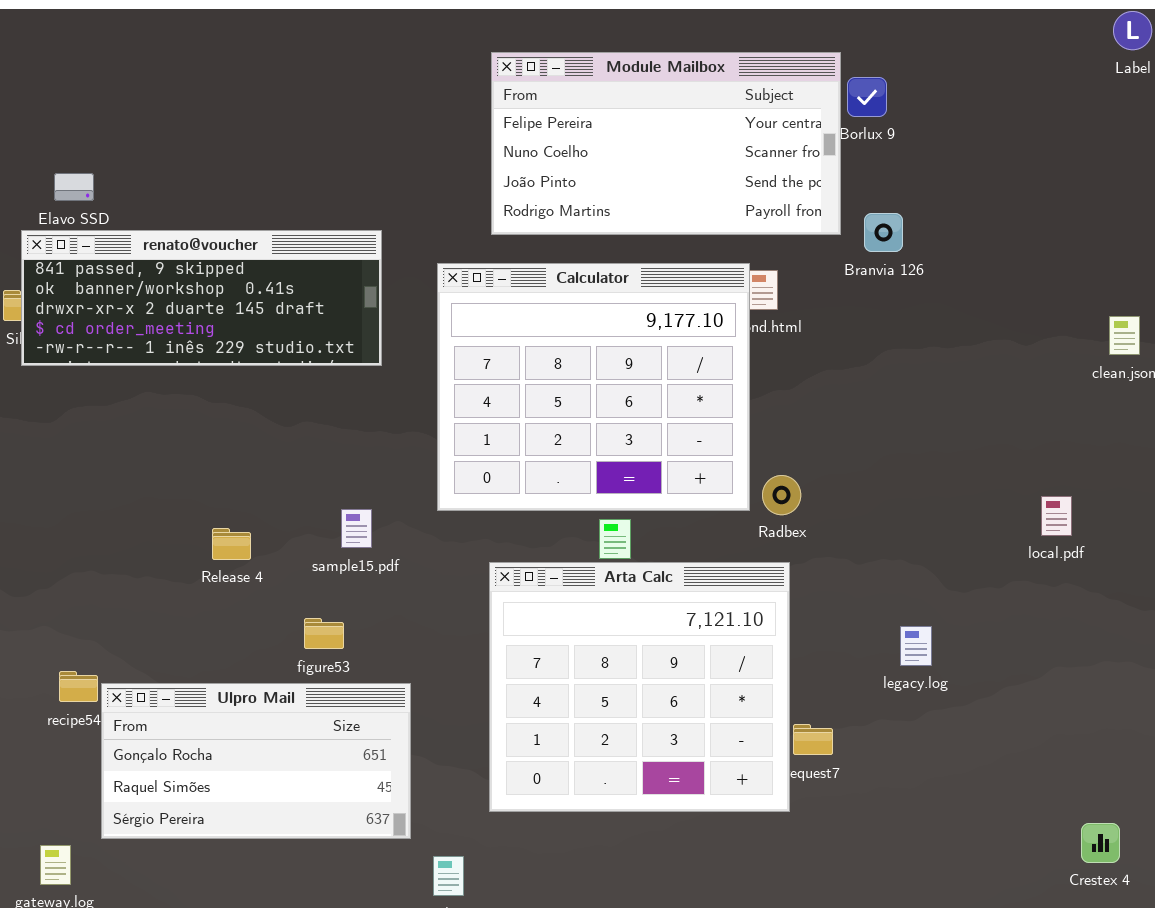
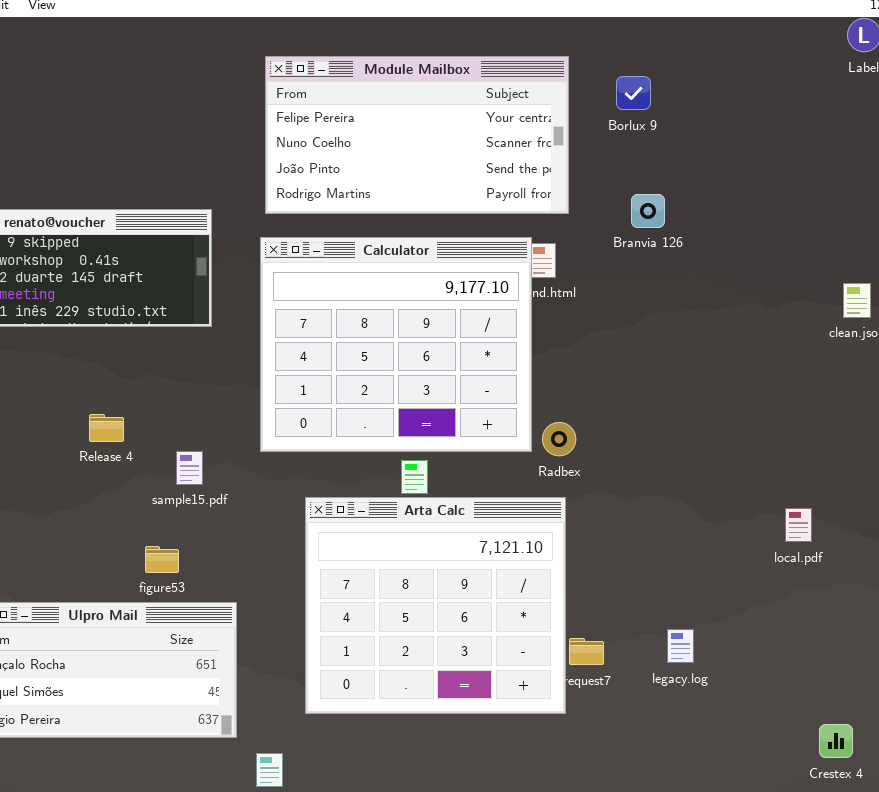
Module Mailbox: [491,52,841,235] -> [265,56,569,214], moved
local.pdf: [1041,496,1072,536] -> [785,508,812,542], moved
Release 4: [212,528,251,560] -> [89,414,124,442], moved
legacy.log: [900,626,932,666] -> [667,629,694,663], moved

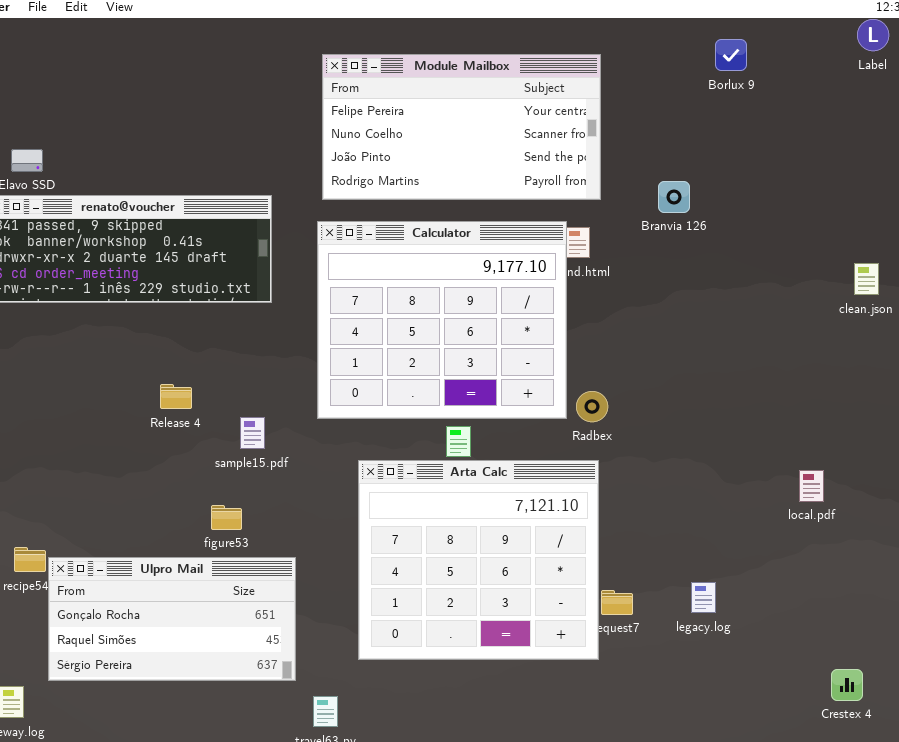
Borlux 9: [616,76,651,110] -> [715,39,747,71], moved

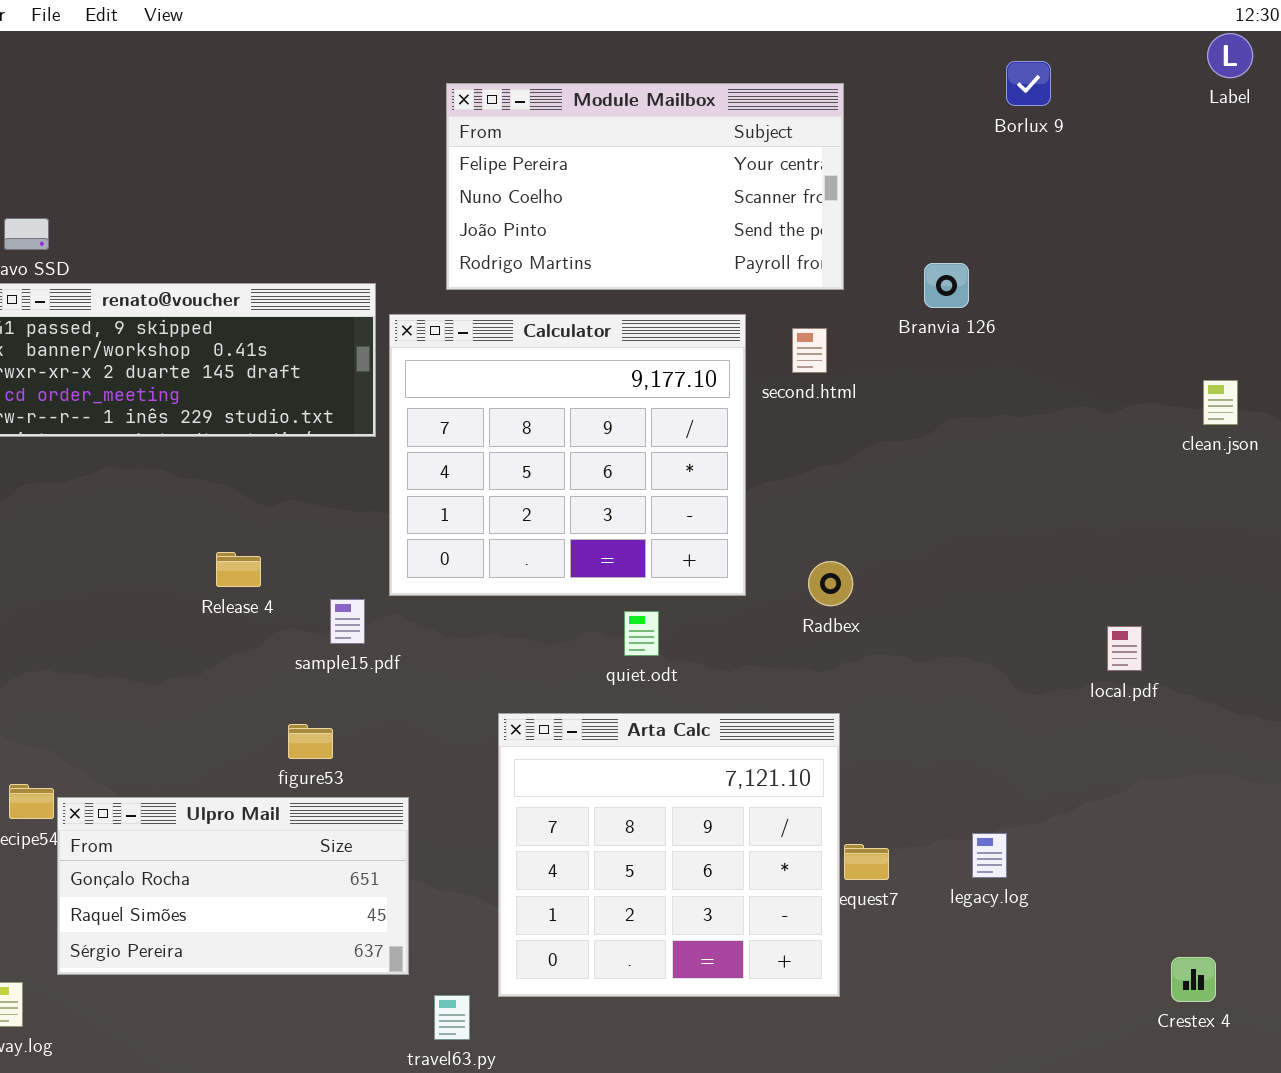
Calculator: [317,221,567,419] -> [389,314,746,596], moved
Arta Calc: [358,460,599,660] -> [498,713,840,997], moved
local.pdf: [799,470,824,502] -> [1107,626,1142,671], moved

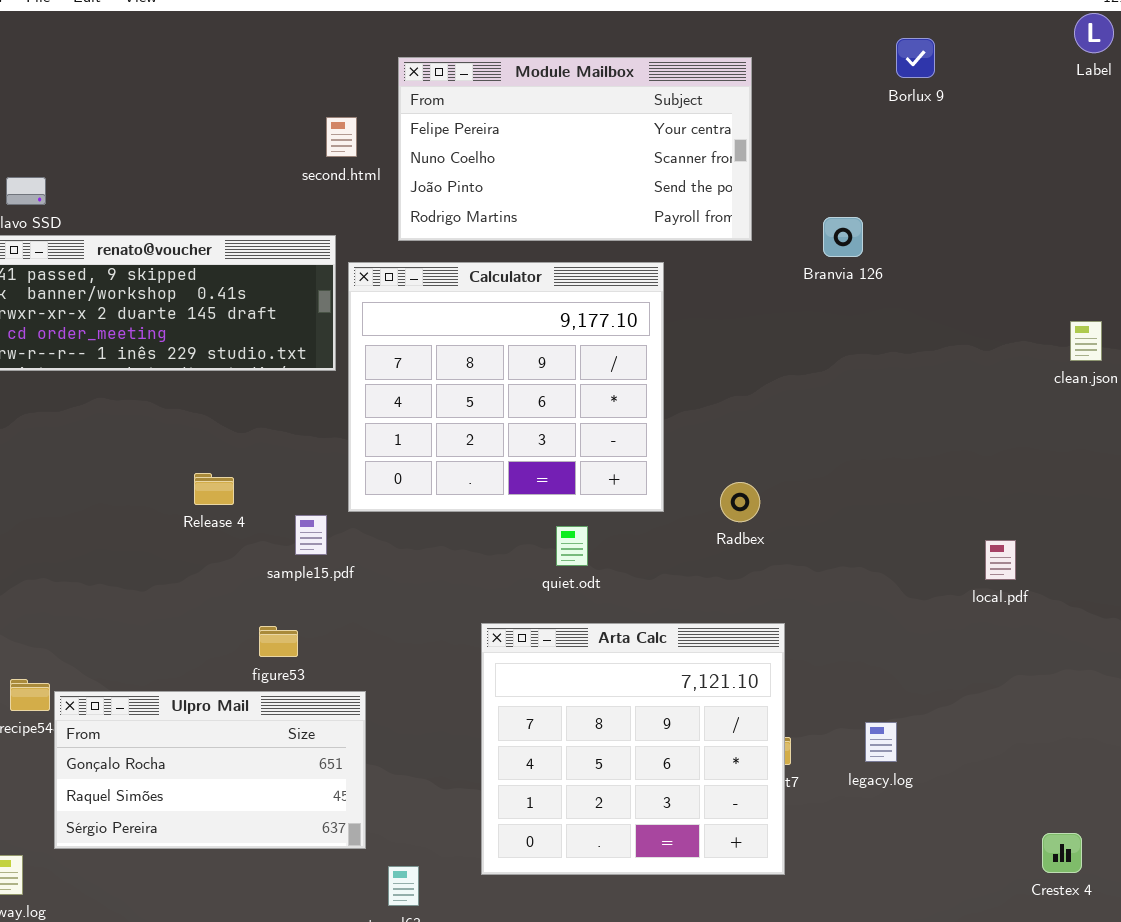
second.html: [792,328,827,373] -> [326,117,357,157], moved
Arta Calc: [498,713,840,997] -> [481,623,785,875], moved

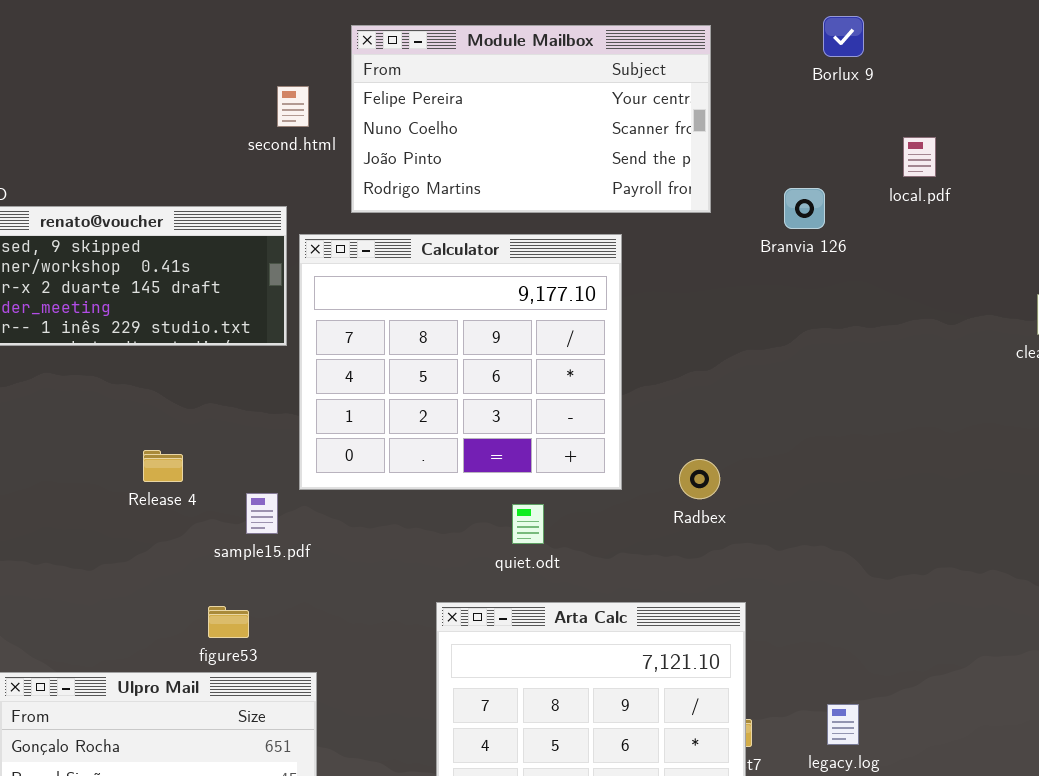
Borlux 9: [896,38,935,78] -> [823,16,864,57], moved
local.pdf: [985,540,1016,580] -> [903,137,936,177], moved

